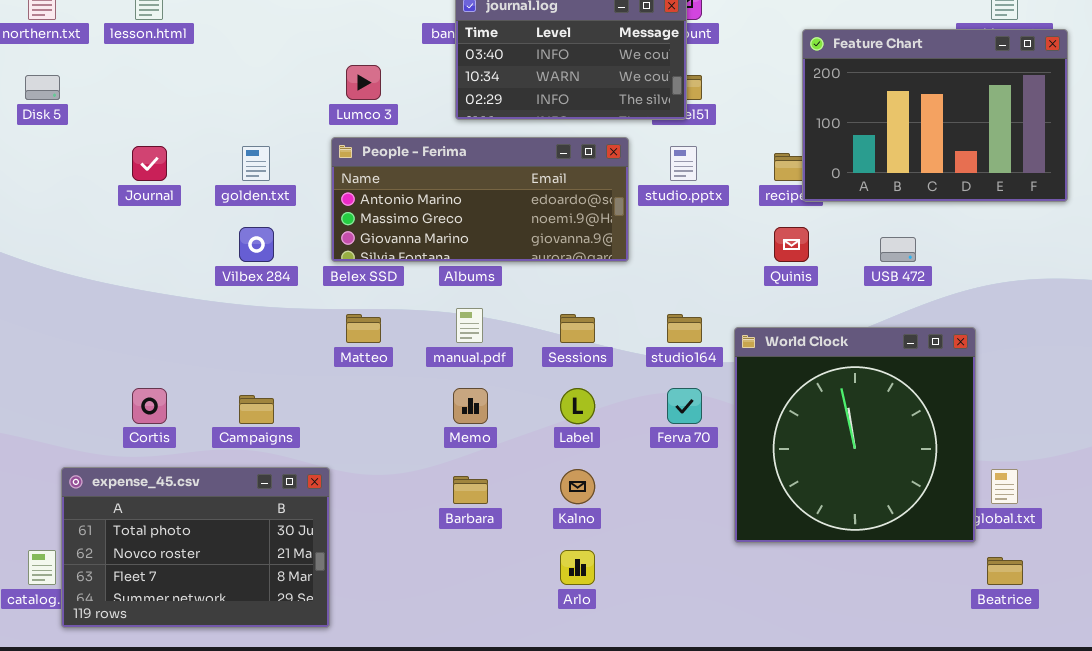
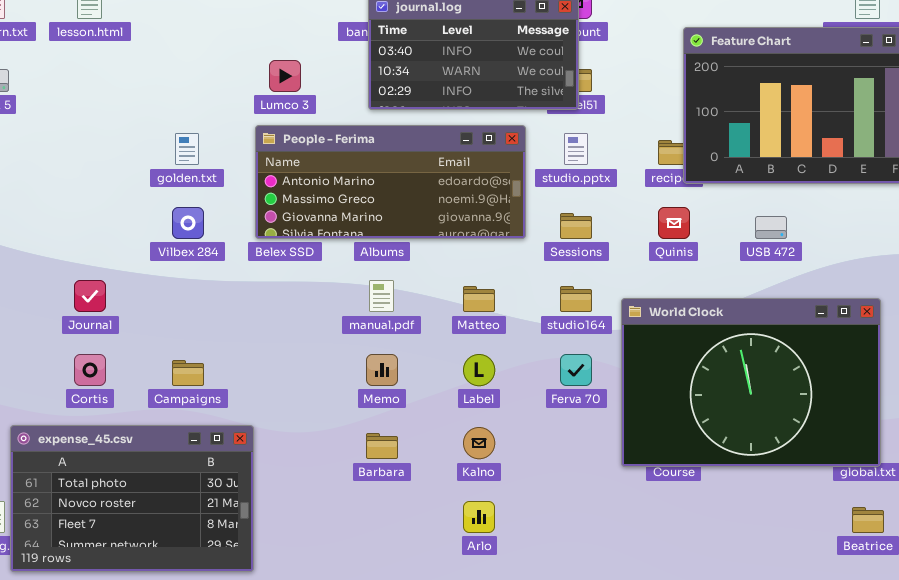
Journal: [132,146,167,181] -> [74,280,106,312], moved
Matteo: [346,314,381,343] -> [463,286,495,312], moved
Sessions: [560,314,595,343] -> [560,213,592,239], moved
World Clock: [734,327,976,543] -> [621,298,881,467], resized

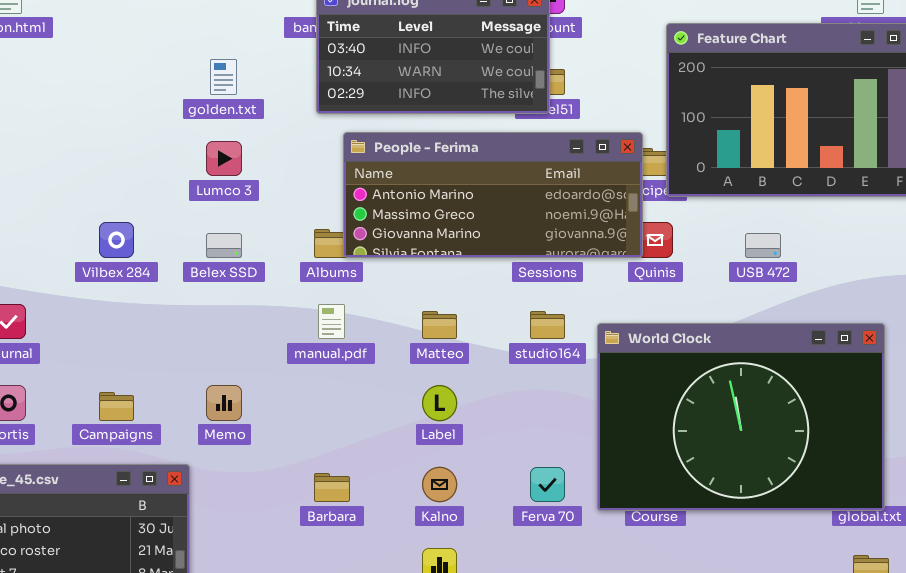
Lumco 3: [269,60,301,92] -> [206,141,242,176], moved
People - Ferima: [255,125,526,239] -> [343,132,643,258], moved
golden.txt: [175,133,199,165] -> [210,59,237,95], moved
Memo: [366,354,398,386] -> [206,385,242,421], moved
Ferva 70: [560,354,592,386] -> [530,467,565,502], moved

